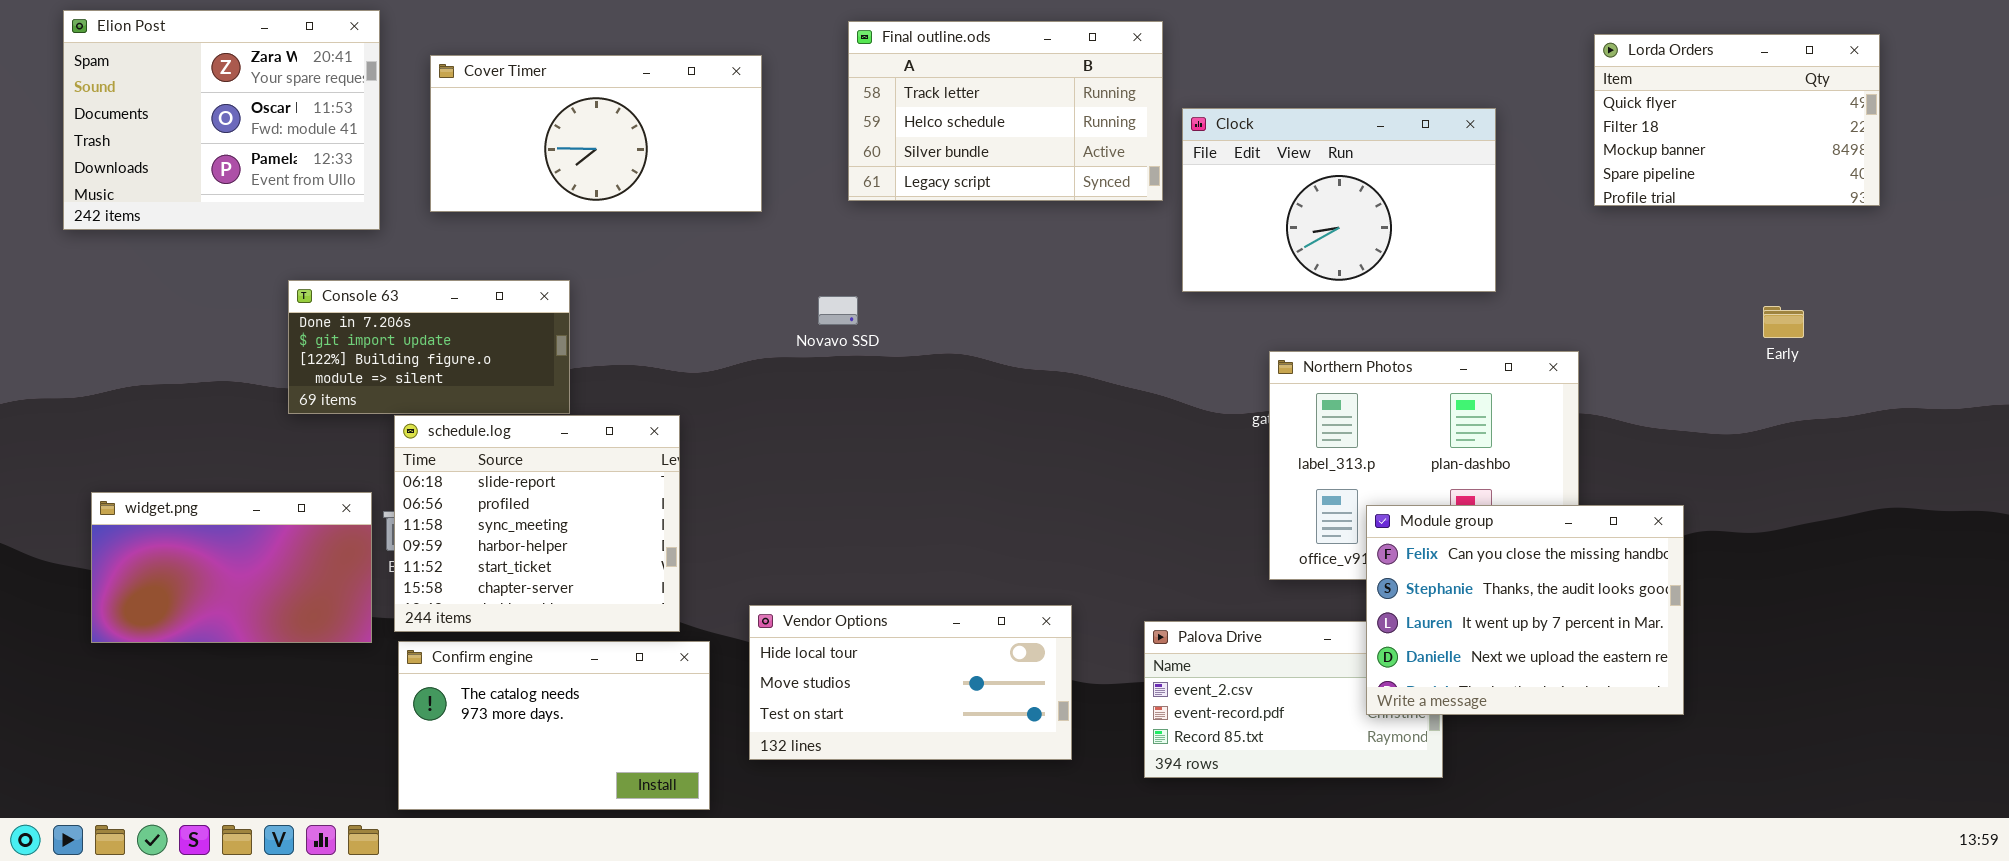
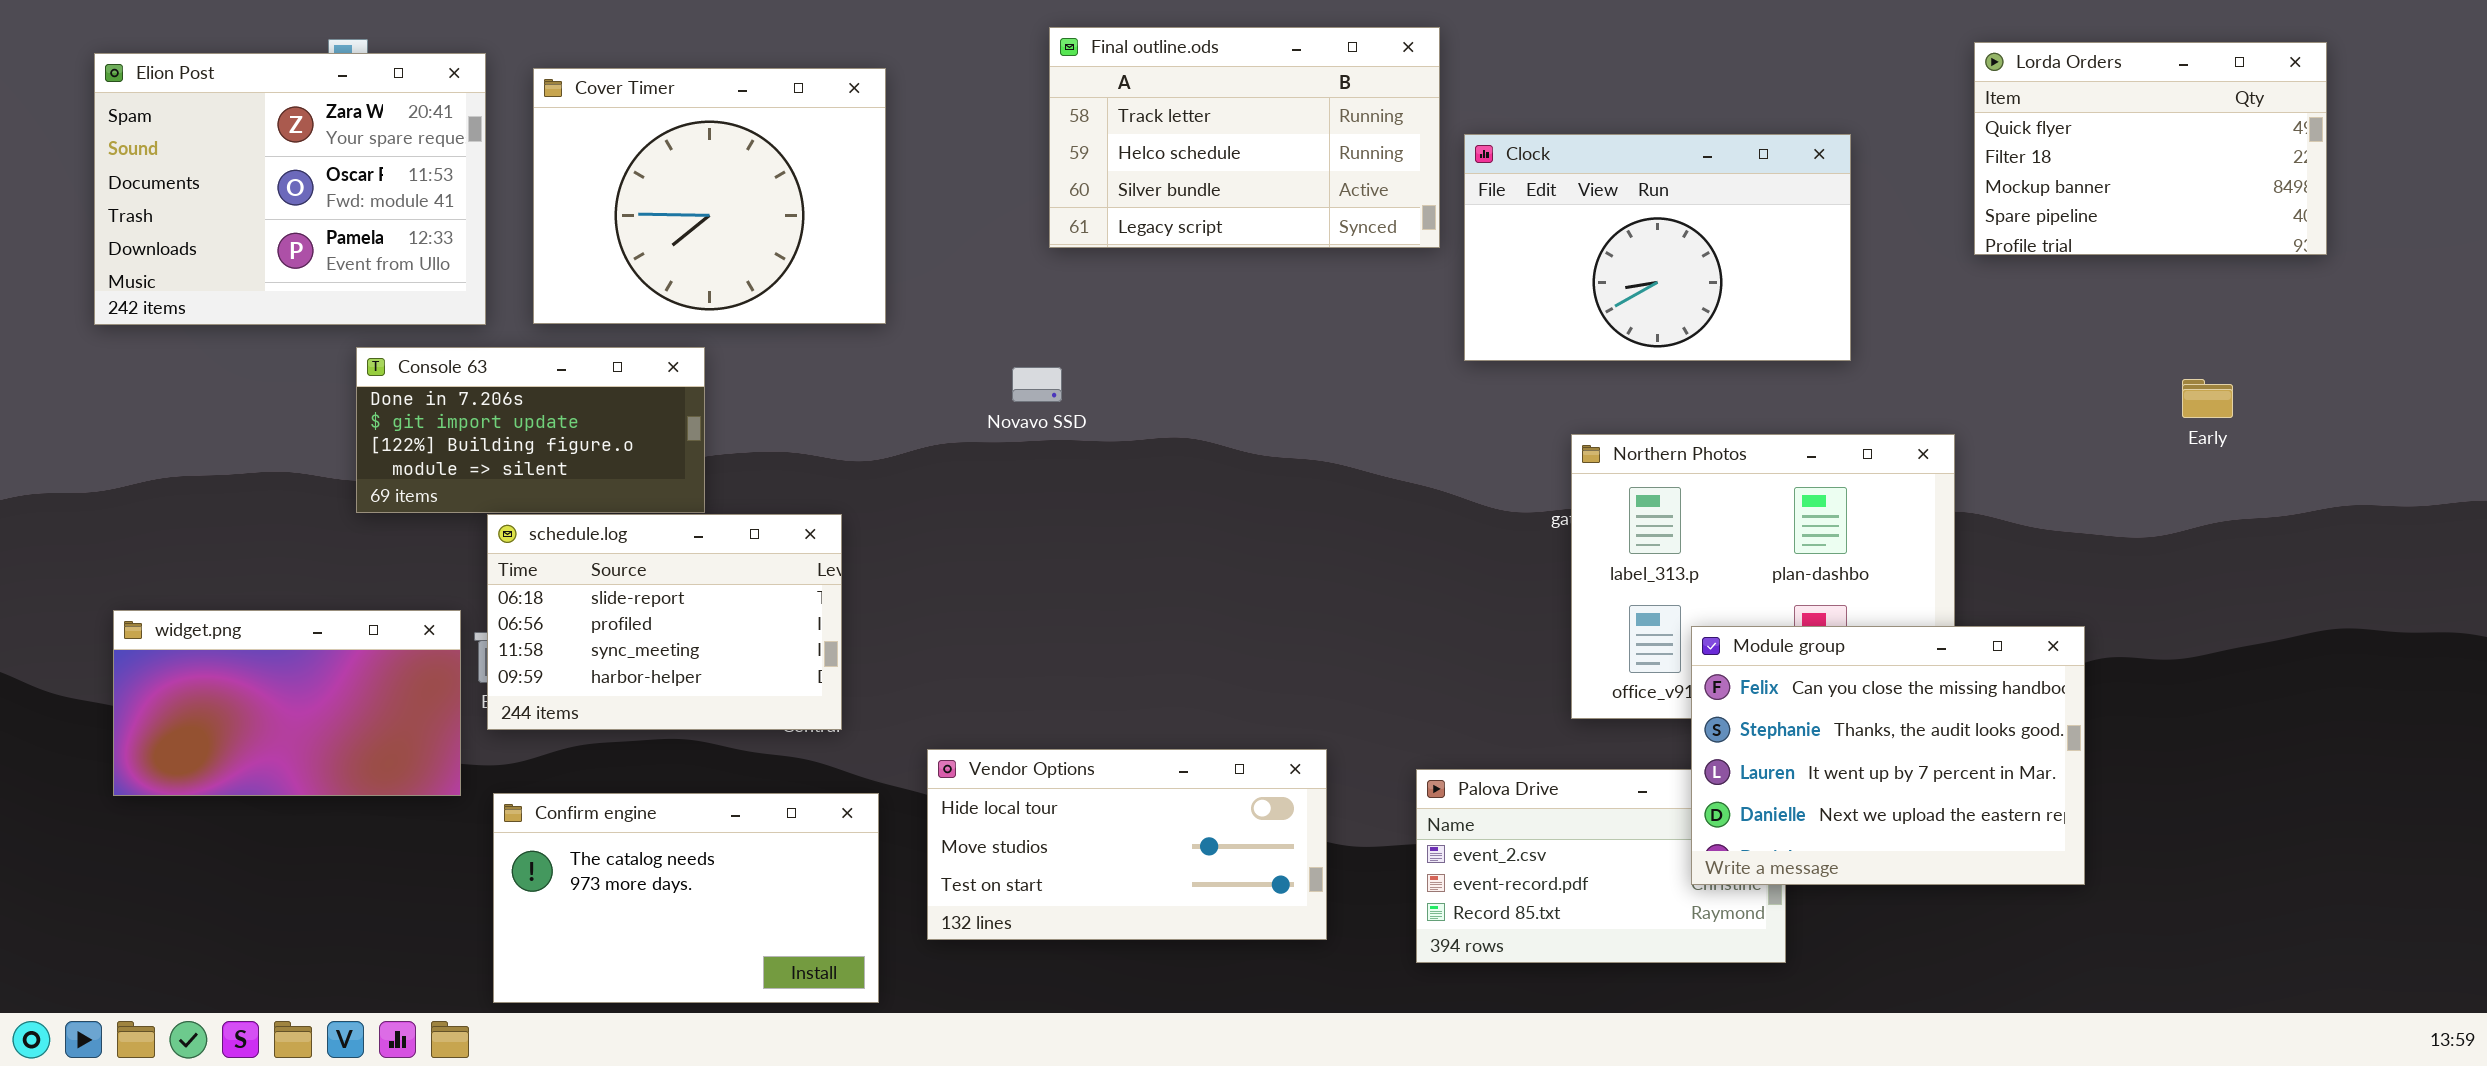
Elion Post: [63,10,380,230] -> [94,53,486,325], moved
Cover Timer: [430,55,762,212] -> [533,68,886,324], resized
schedule.log: [394,415,680,632] -> [487,514,842,730], resized

